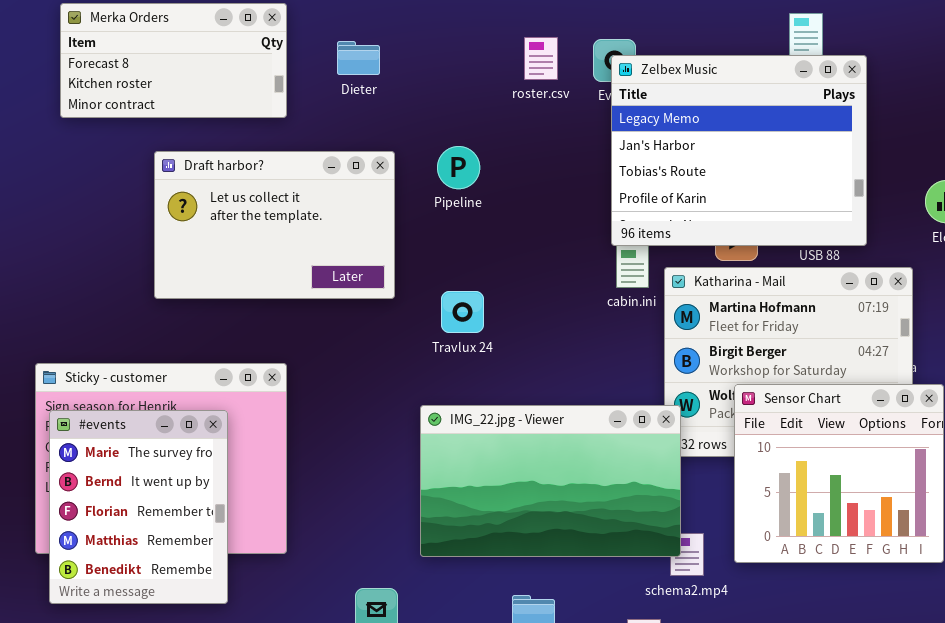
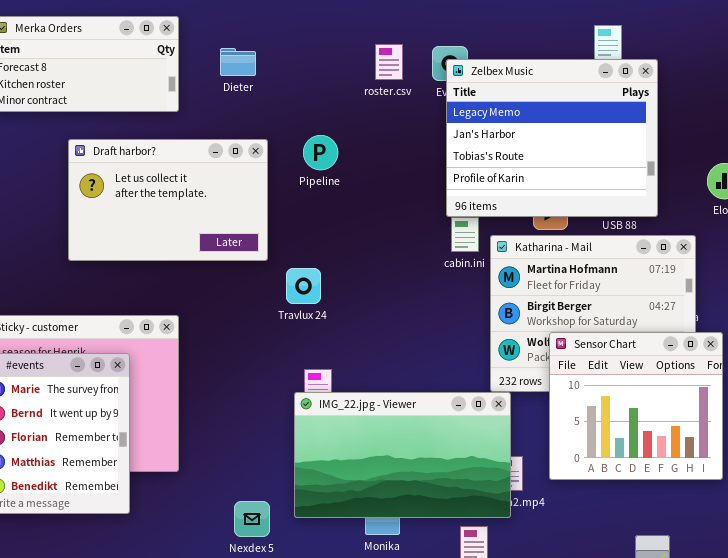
Travlux 24: [441,291,484,333] -> [286,268,321,304], moved
IMG_22.jpg - Viewer: [420,405,681,557] -> [294,392,511,518], moved

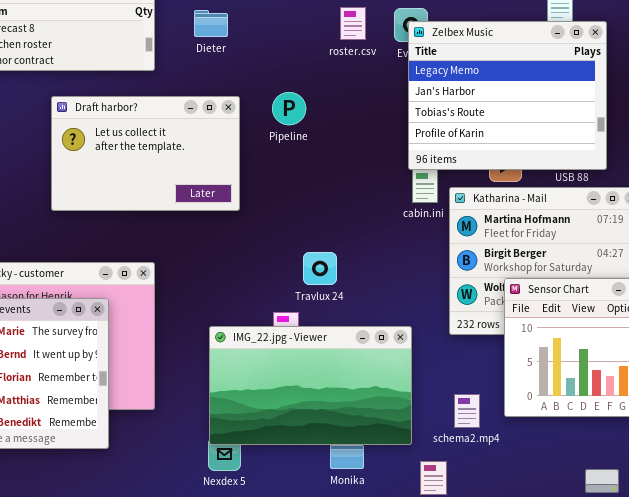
Travlux 24: [286,268,321,304] -> [303,252,337,285], moved
IMG_22.jpg - Viewer: [294,392,511,518] -> [209,326,412,445], moved

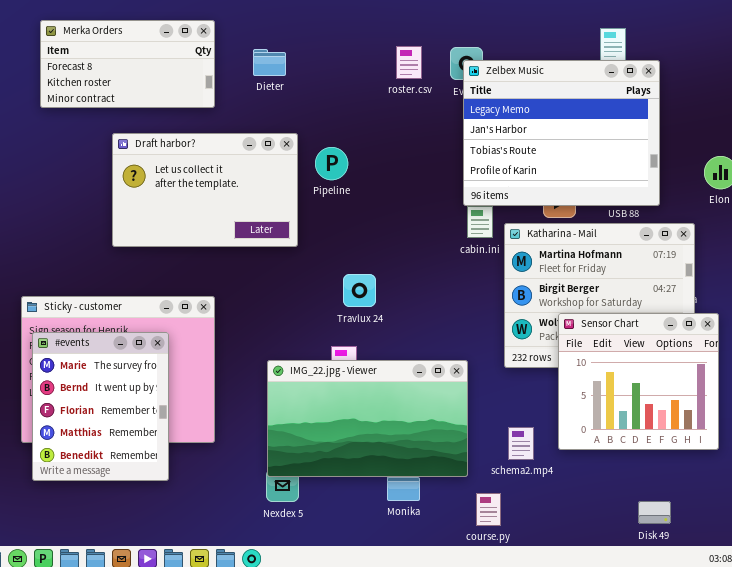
Pipeline: [272,92,306,125] -> [315,147,348,180], moved
Travlux 24: [303,252,337,285] -> [343,274,376,307], moved

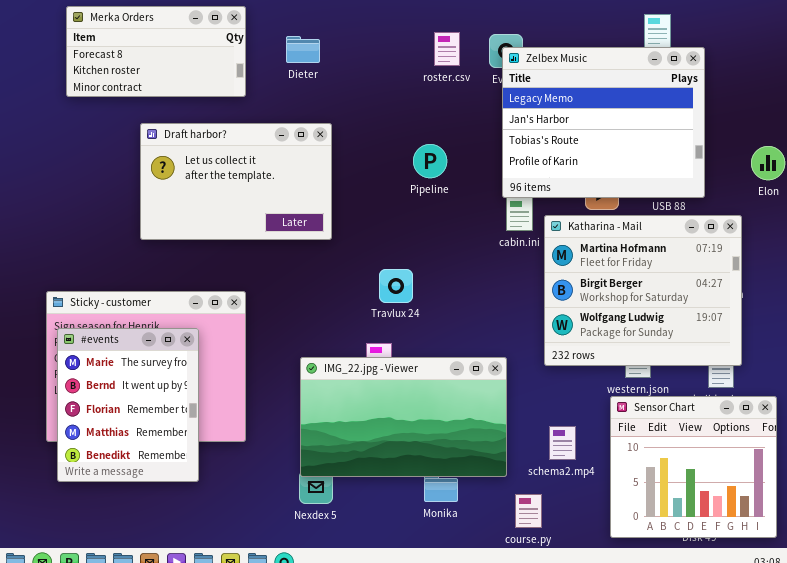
Pipeline: [315,147,348,180] -> [413,144,447,178], moved
Sensor Chart: [558,313,719,450] -> [610,396,777,538], moved

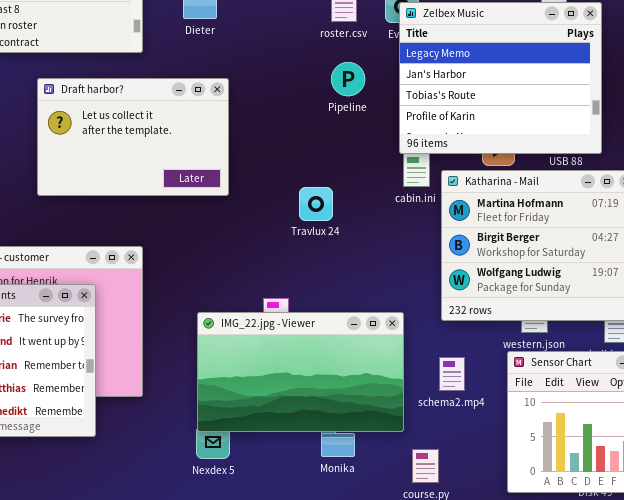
Pipeline: [413,144,447,178] -> [331,62,365,96], moved
Travlux 24: [379,269,413,303] -> [299,187,333,221], moved
schema2.mp4: [549,426,576,460] -> [439,357,465,391], moved

